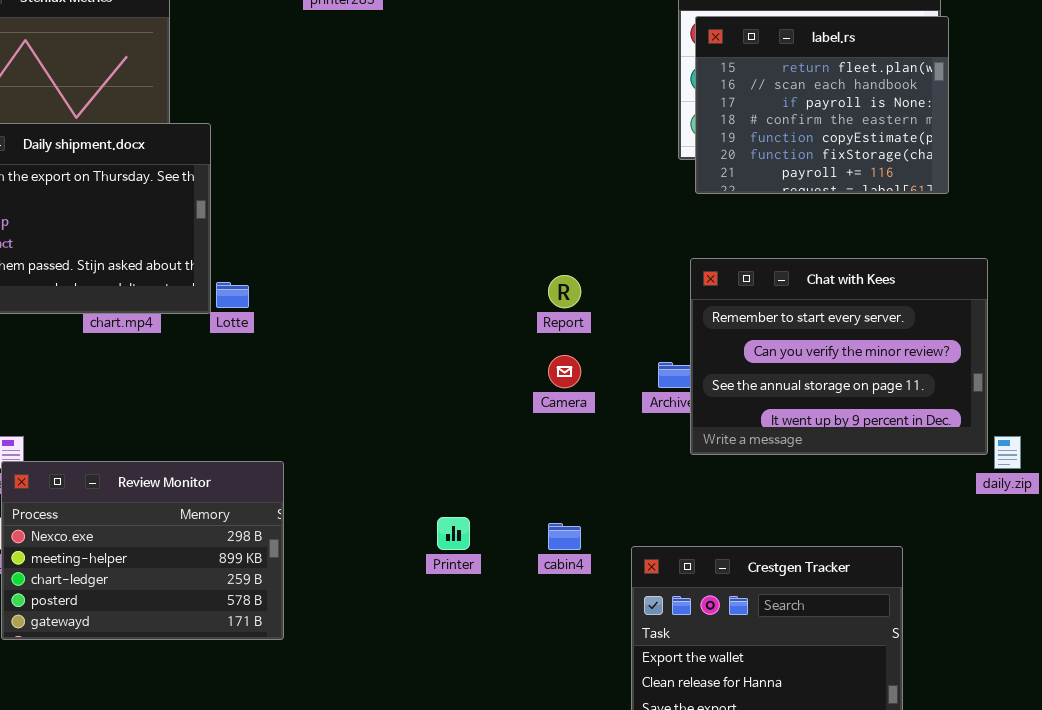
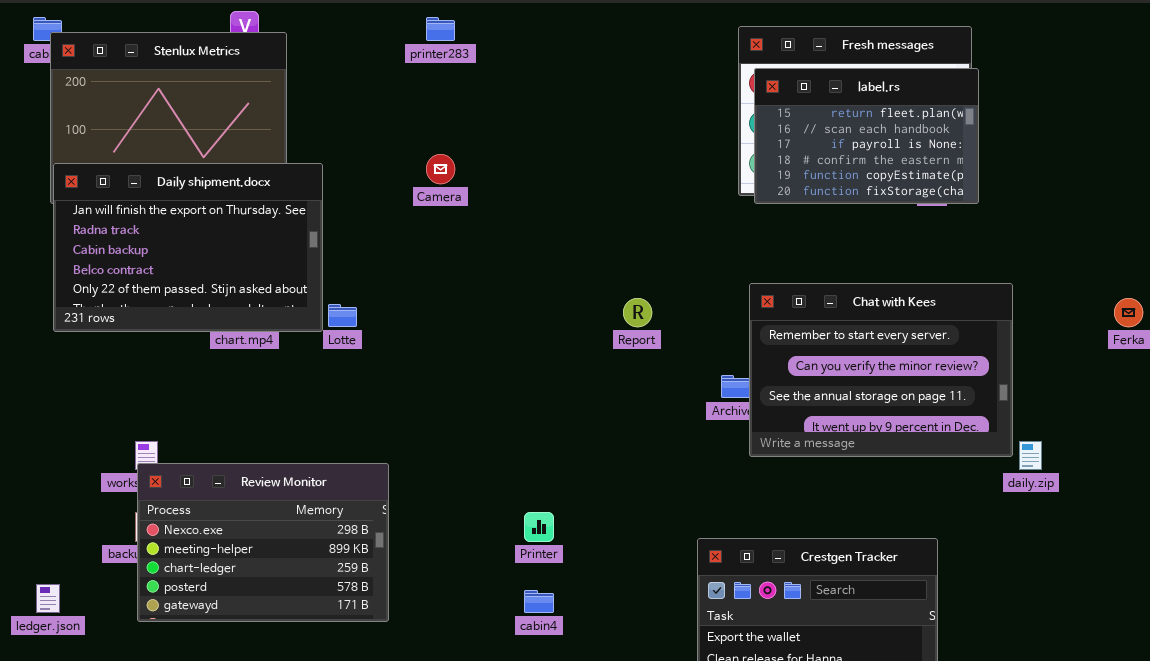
label.rs: [695,16,949,194] -> [754,68,979,204], resized
Camera: [548,355,581,388] -> [426,154,455,184], moved
cabin4: [548,523,581,550] -> [524,590,554,613], moved

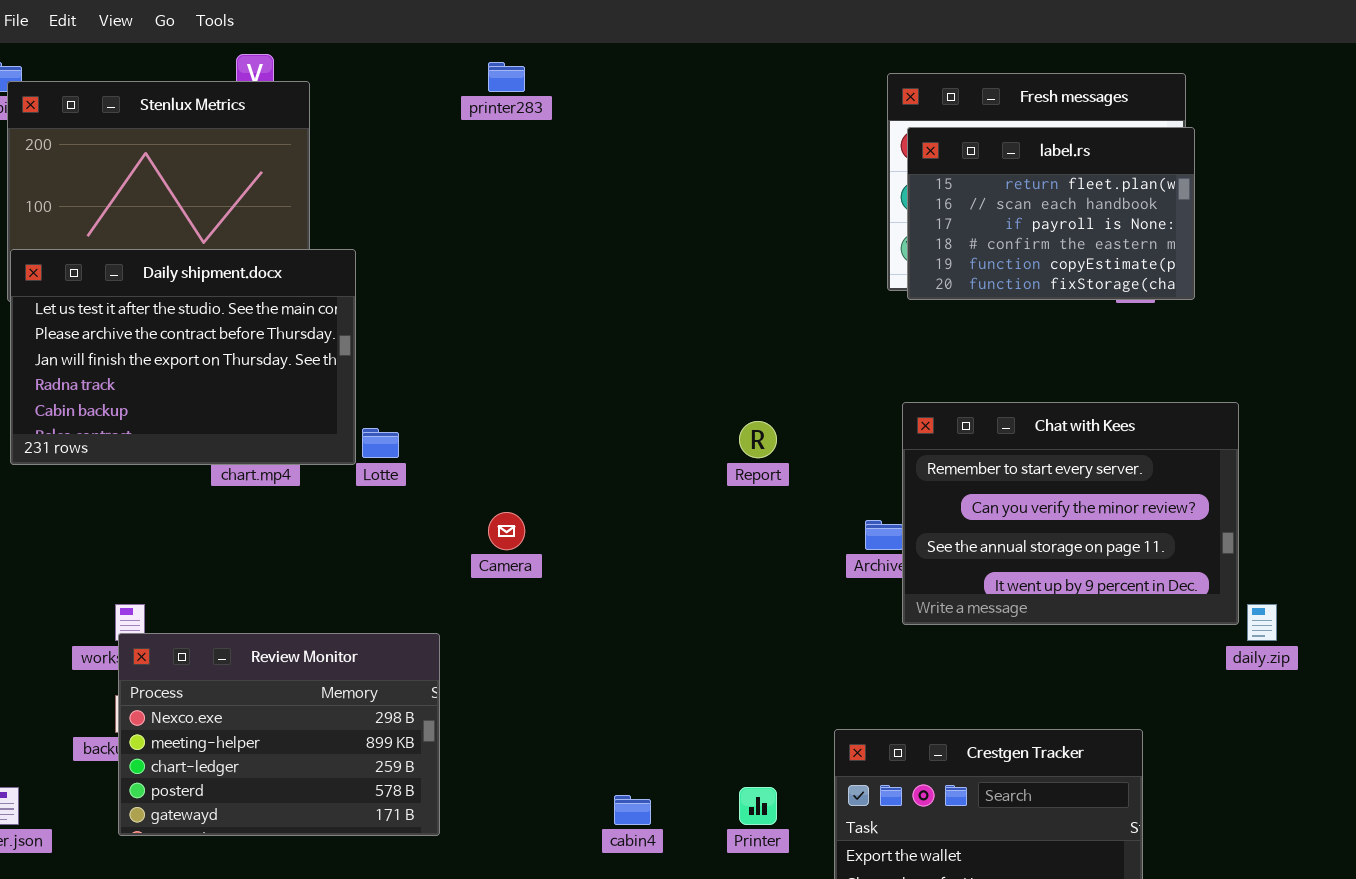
Camera: [426,154,455,184] -> [488,512,525,550], moved
Daily shipment.docx: [53,163,323,332] -> [10,249,356,465], scrolled up 2 rows
Printer: [524,512,554,542] -> [739,787,777,825], moved

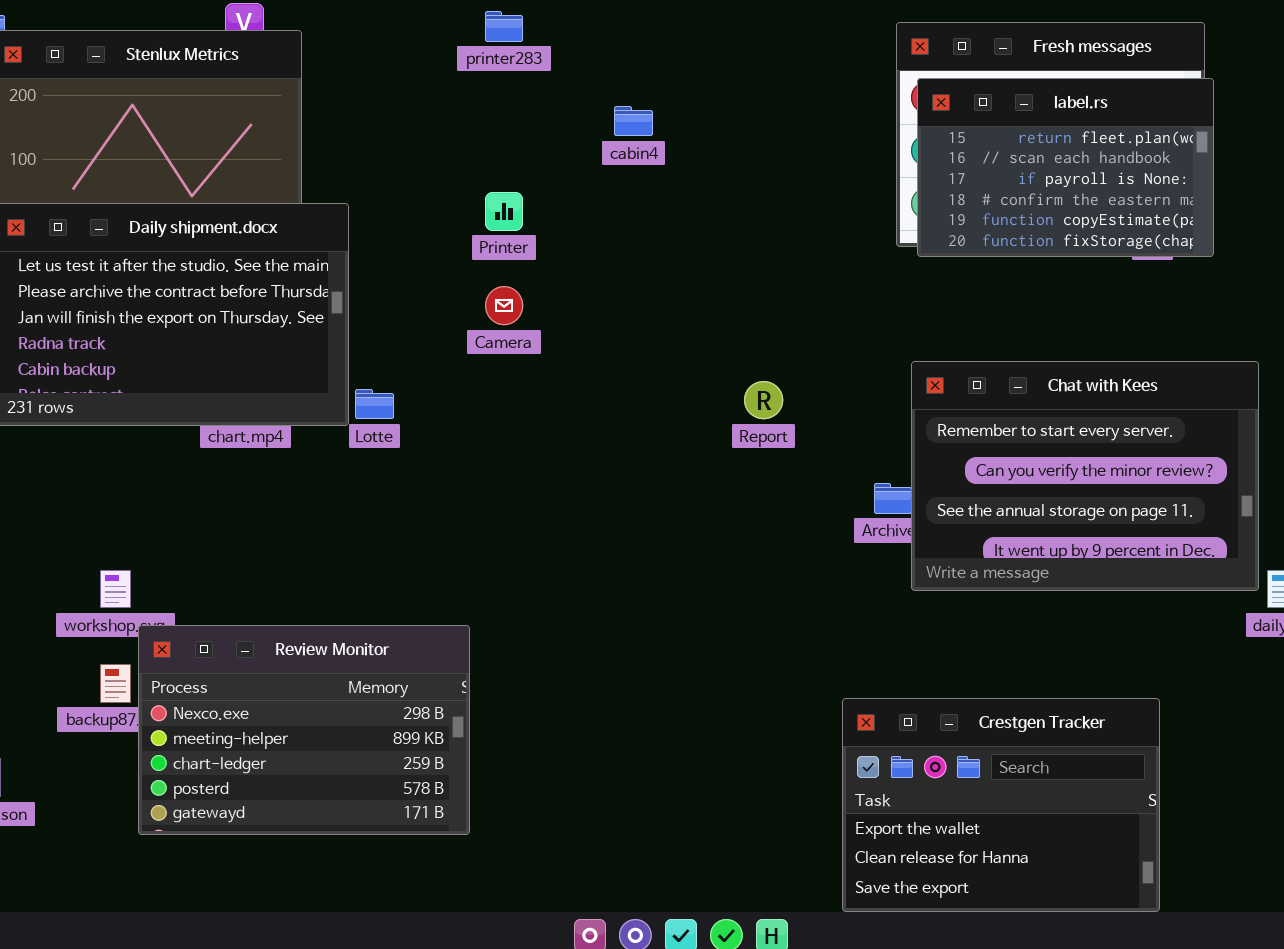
Camera: [488,512,525,550] -> [485,286,523,325], moved
Review Monitor: [118,633,440,836] -> [138,625,470,835], moved
Printer: [739,787,777,825] -> [485,192,523,231], moved
cabin4: [614,795,651,825] -> [614,106,653,136], moved

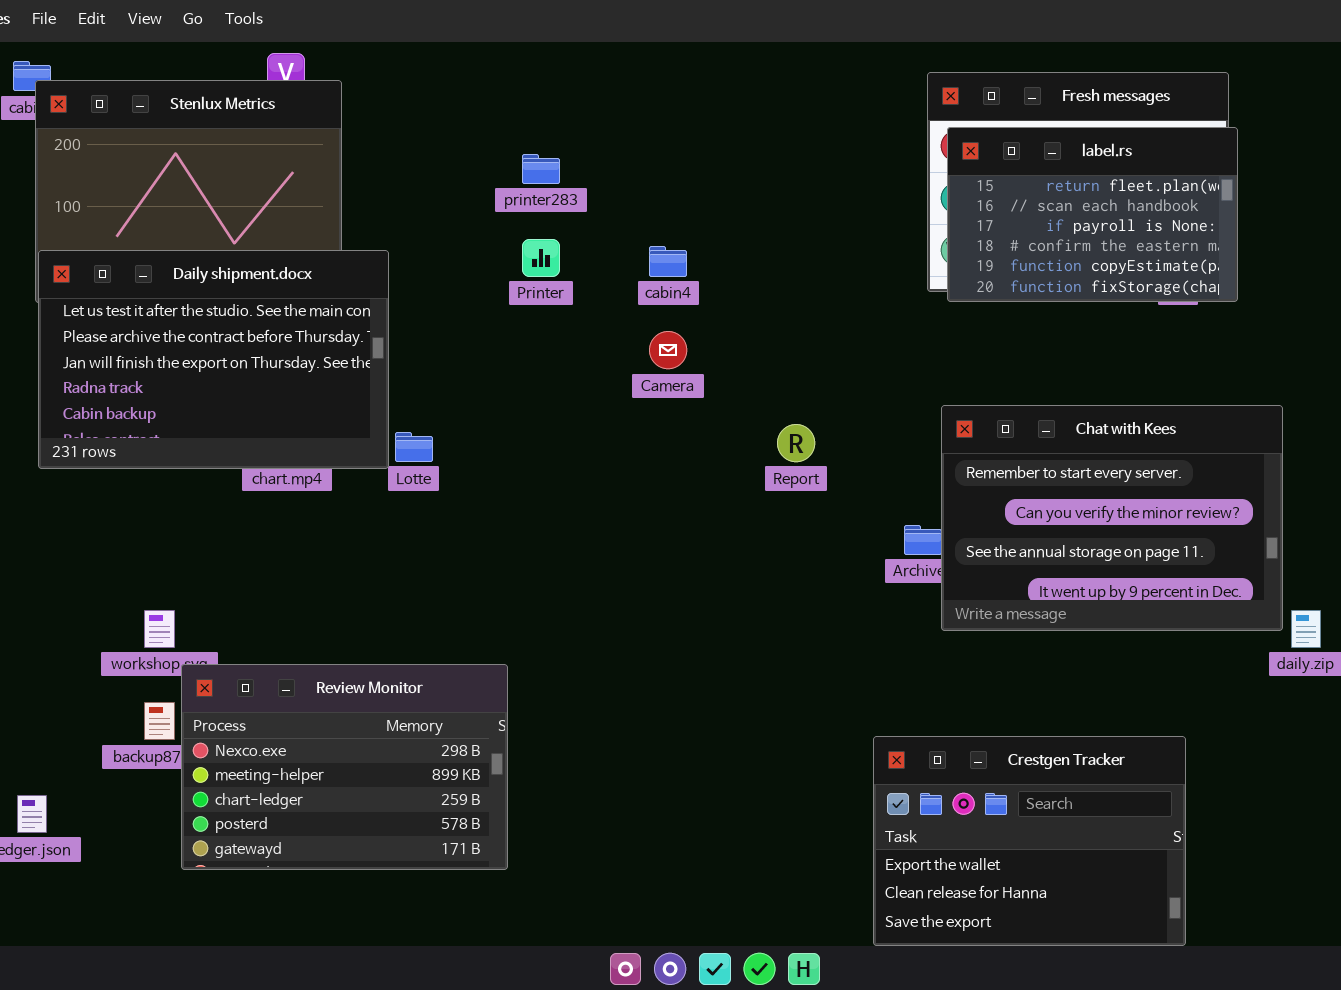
printer283: [485,11,523,42] -> [522,154,560,184], moved
cabin4: [614,106,653,136] -> [649,246,687,277], moved
Camera: [485,286,523,325] -> [649,331,687,369], moved

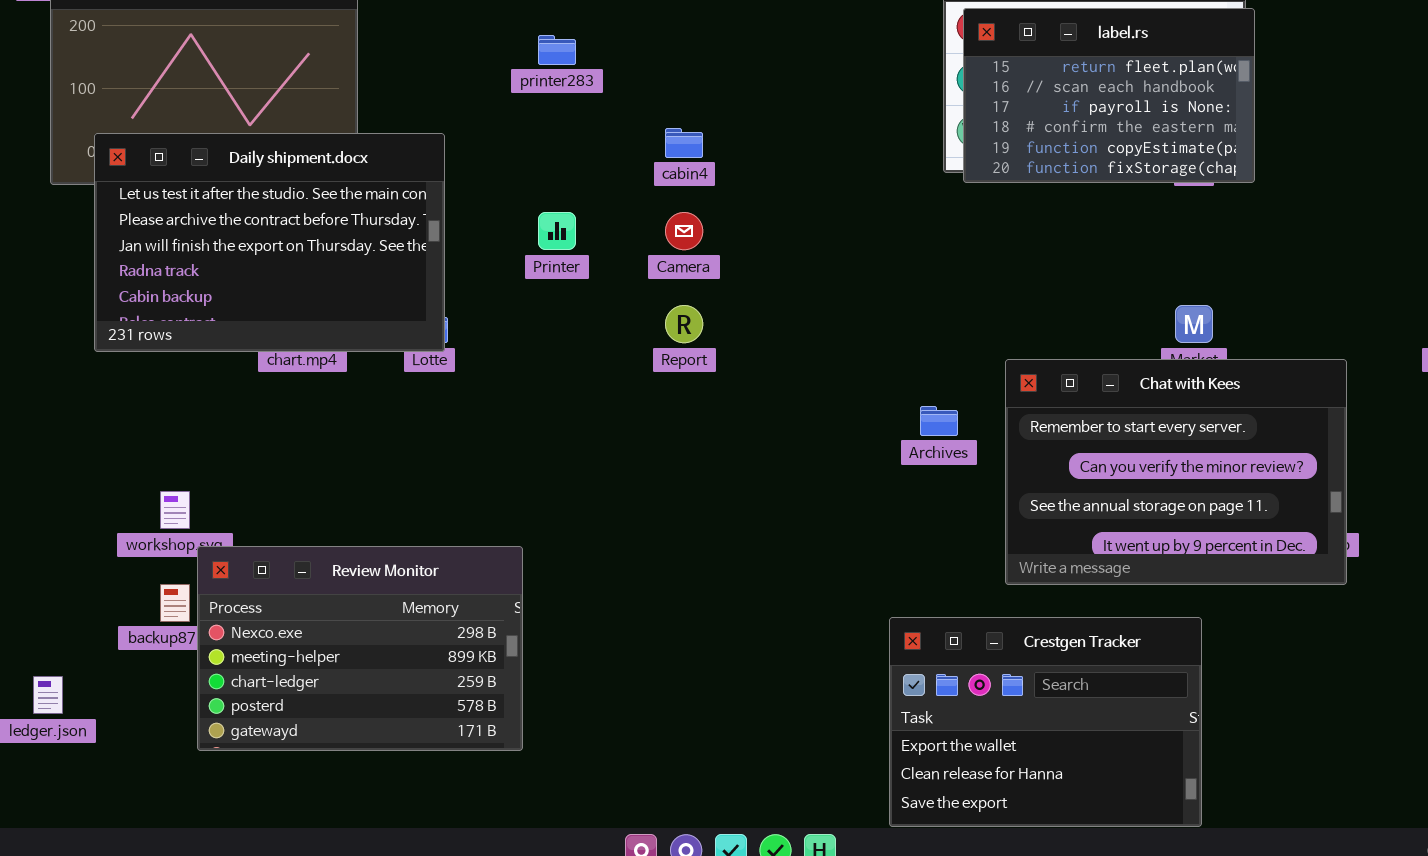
Printer: [522,239,560,277] -> [538,212,576,250], moved
Daily shipment.docx: [38,250,389,469] -> [94,133,445,352], moved
Chat with Kees: [941,405,1283,631] -> [1005,359,1347,585], moved
Report: [777,424,815,462] -> [665,305,703,343], moved

